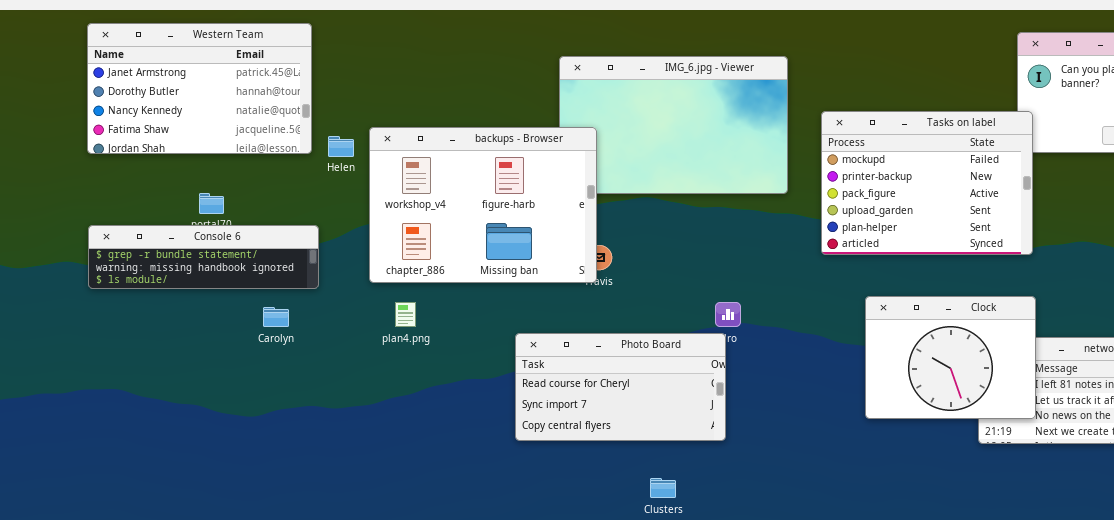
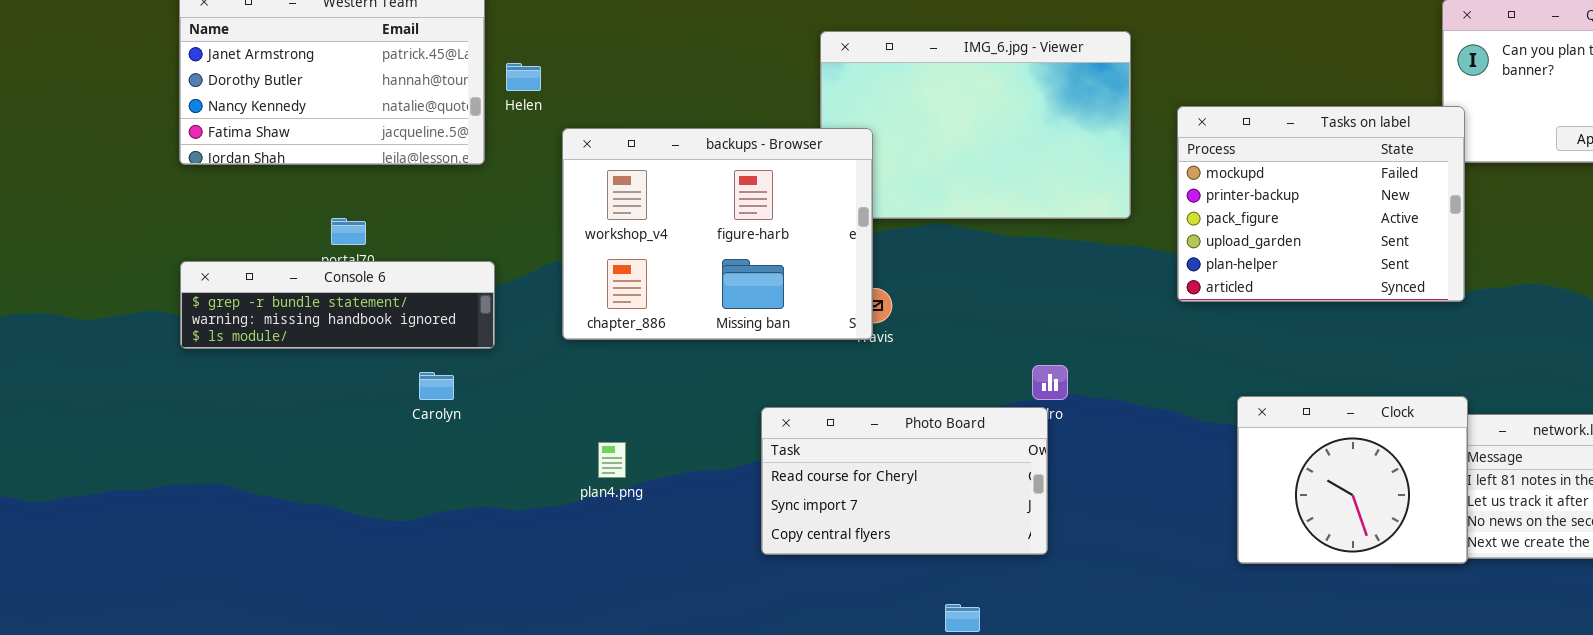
Helen: [328,136,354,157] -> [506,63,541,91], moved
Clock: [865,296,1036,419] -> [1237,396,1468,564], moved
plan4.png: [395,302,416,327] -> [598,442,626,478], moved

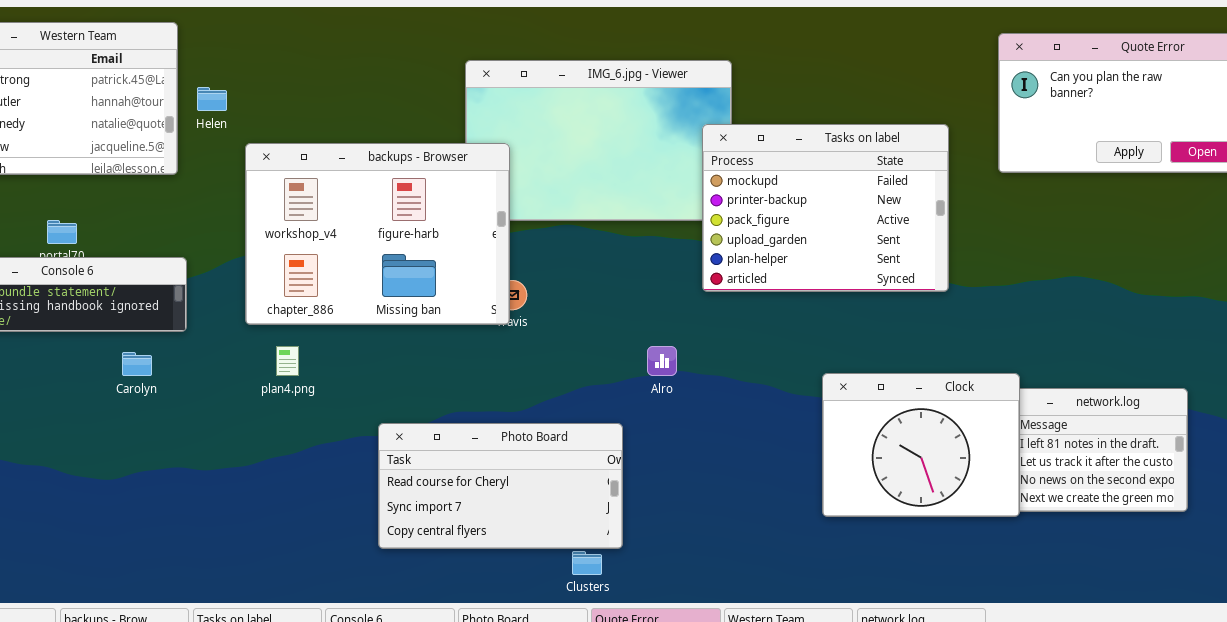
Tasks on label: [1177,106,1465,302] -> [702,124,949,292], moved
Photo Board: [761,407,1048,555] -> [378,423,623,549], moved
plan4.png: [598,442,626,478] -> [276,346,299,376], moved

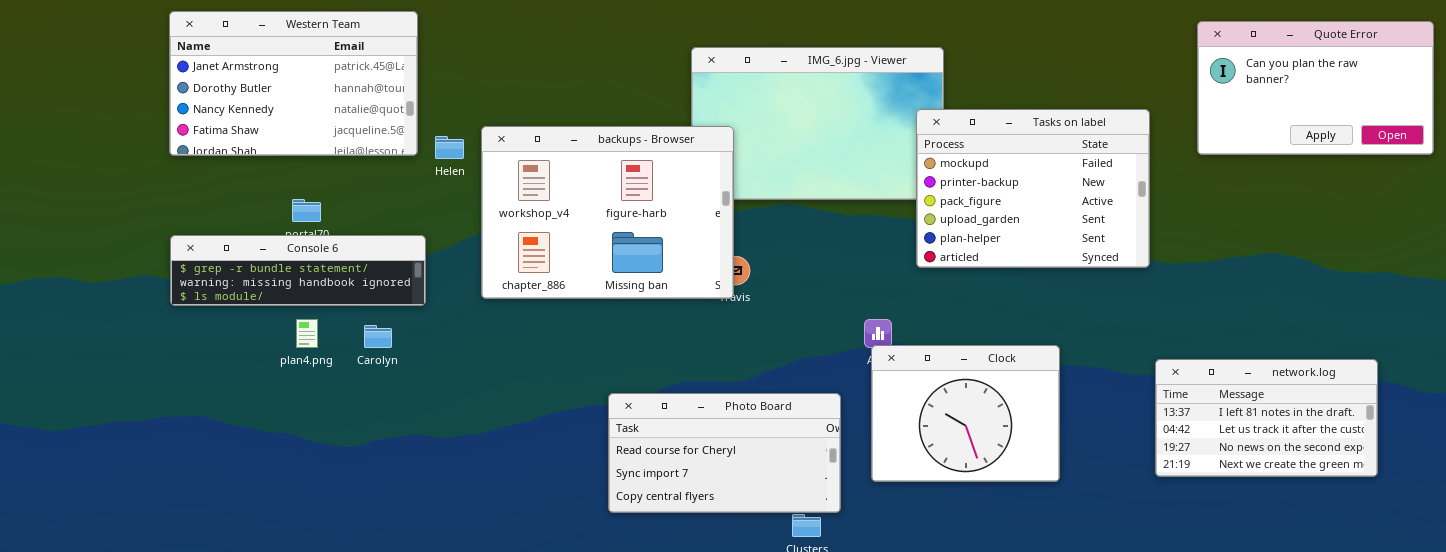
Helen: [197,87,227,111] -> [435,136,464,159], moved
plan4.png: [276,346,299,376] -> [296,319,318,348], moved
Clock: [822,373,1020,517] -> [871,345,1060,482], moved

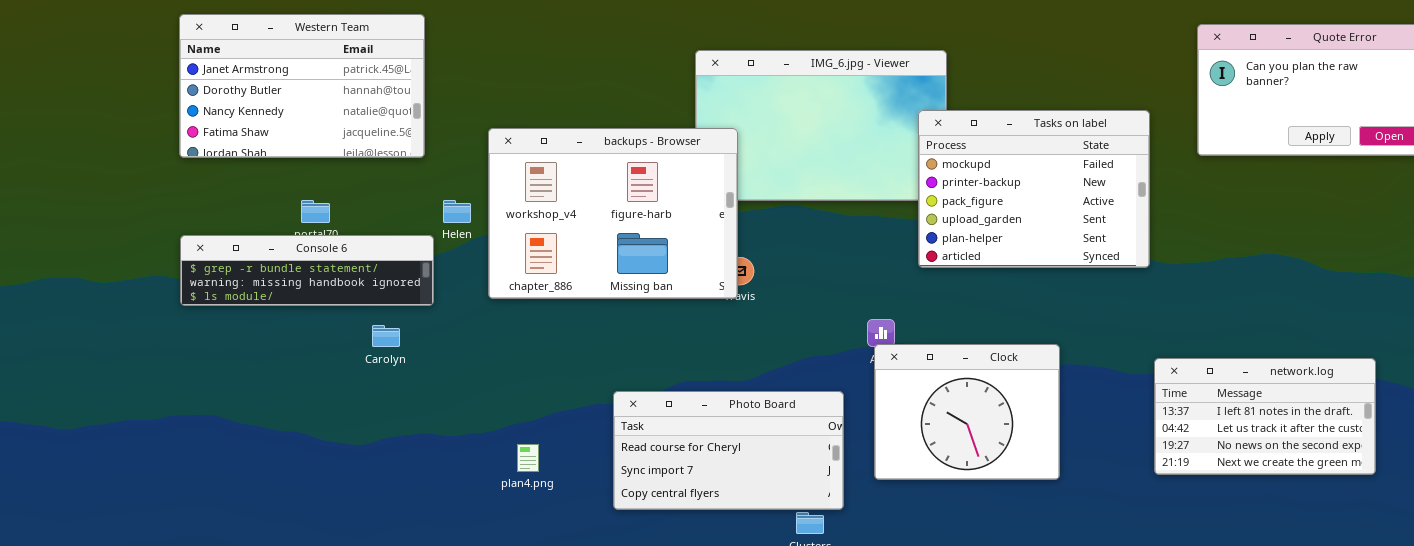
Helen: [435,136,464,159] -> [443,200,471,223], moved
plan4.png: [296,319,318,348] -> [517,444,539,472], moved

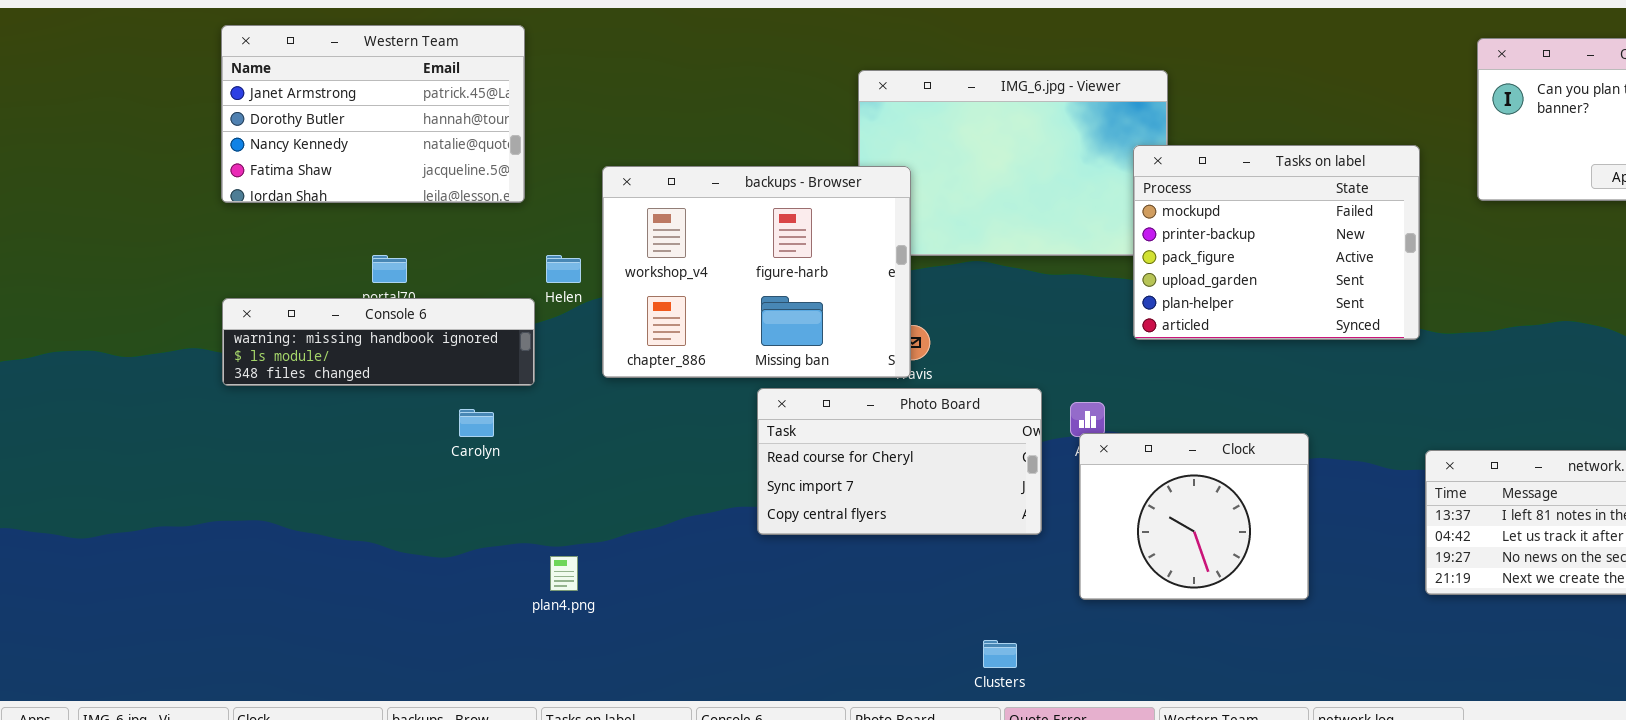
Console 6: [180,235,434,306] -> [222,298,535,386], scrolled down 1 row
Photo Board: [613,391,844,510] -> [757,388,1042,535], moved
plan4.png: [517,444,539,472] -> [550,556,578,591], moved

